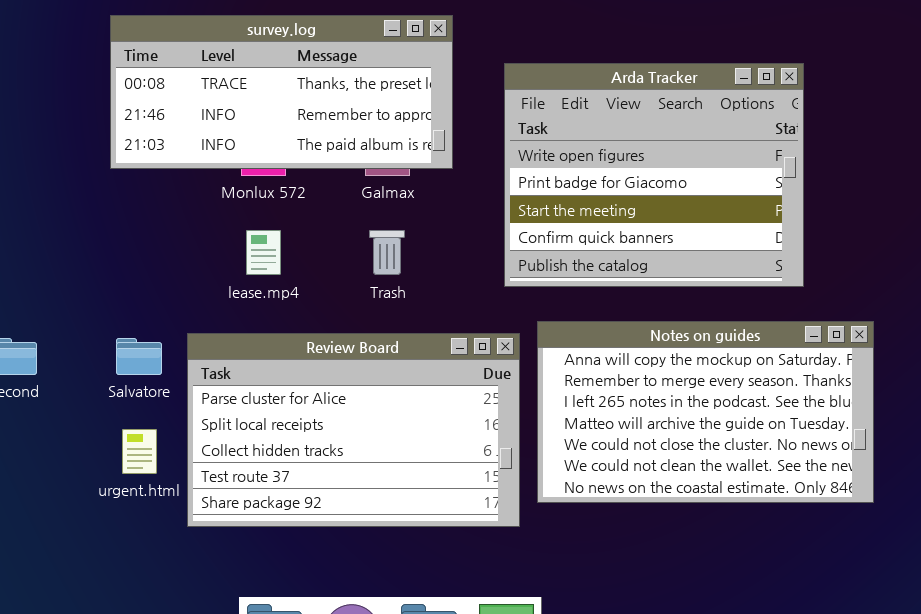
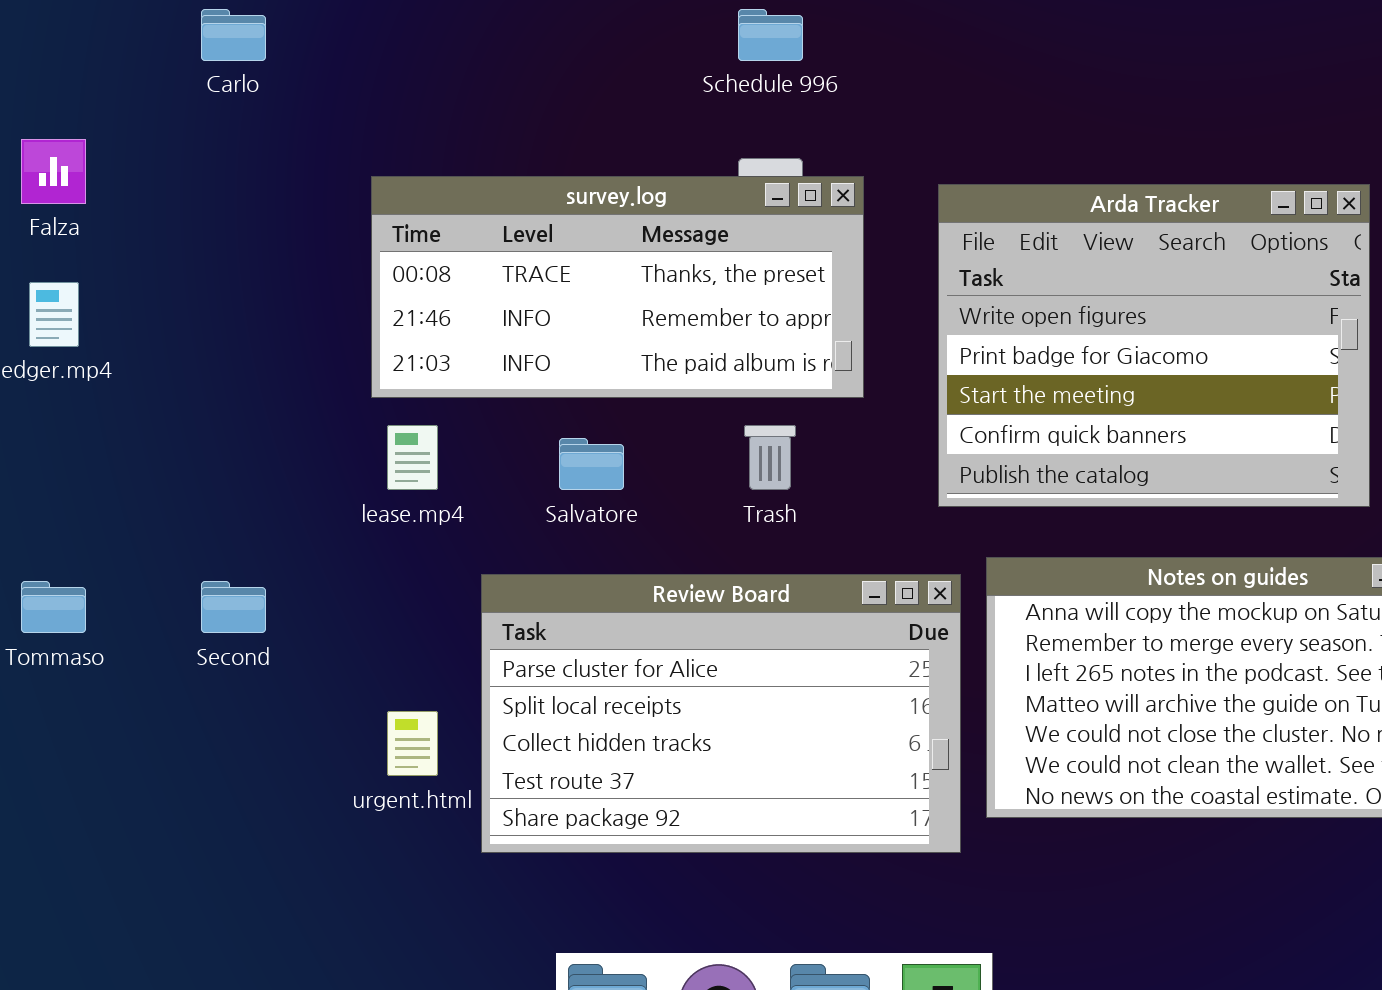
survey.log: [110,15,453,169] -> [371,176,864,398], moved
lease.mp4: [246,230,281,275] -> [387,425,438,490], moved
Salvatore: [116,338,162,375] -> [559,438,624,490], moved

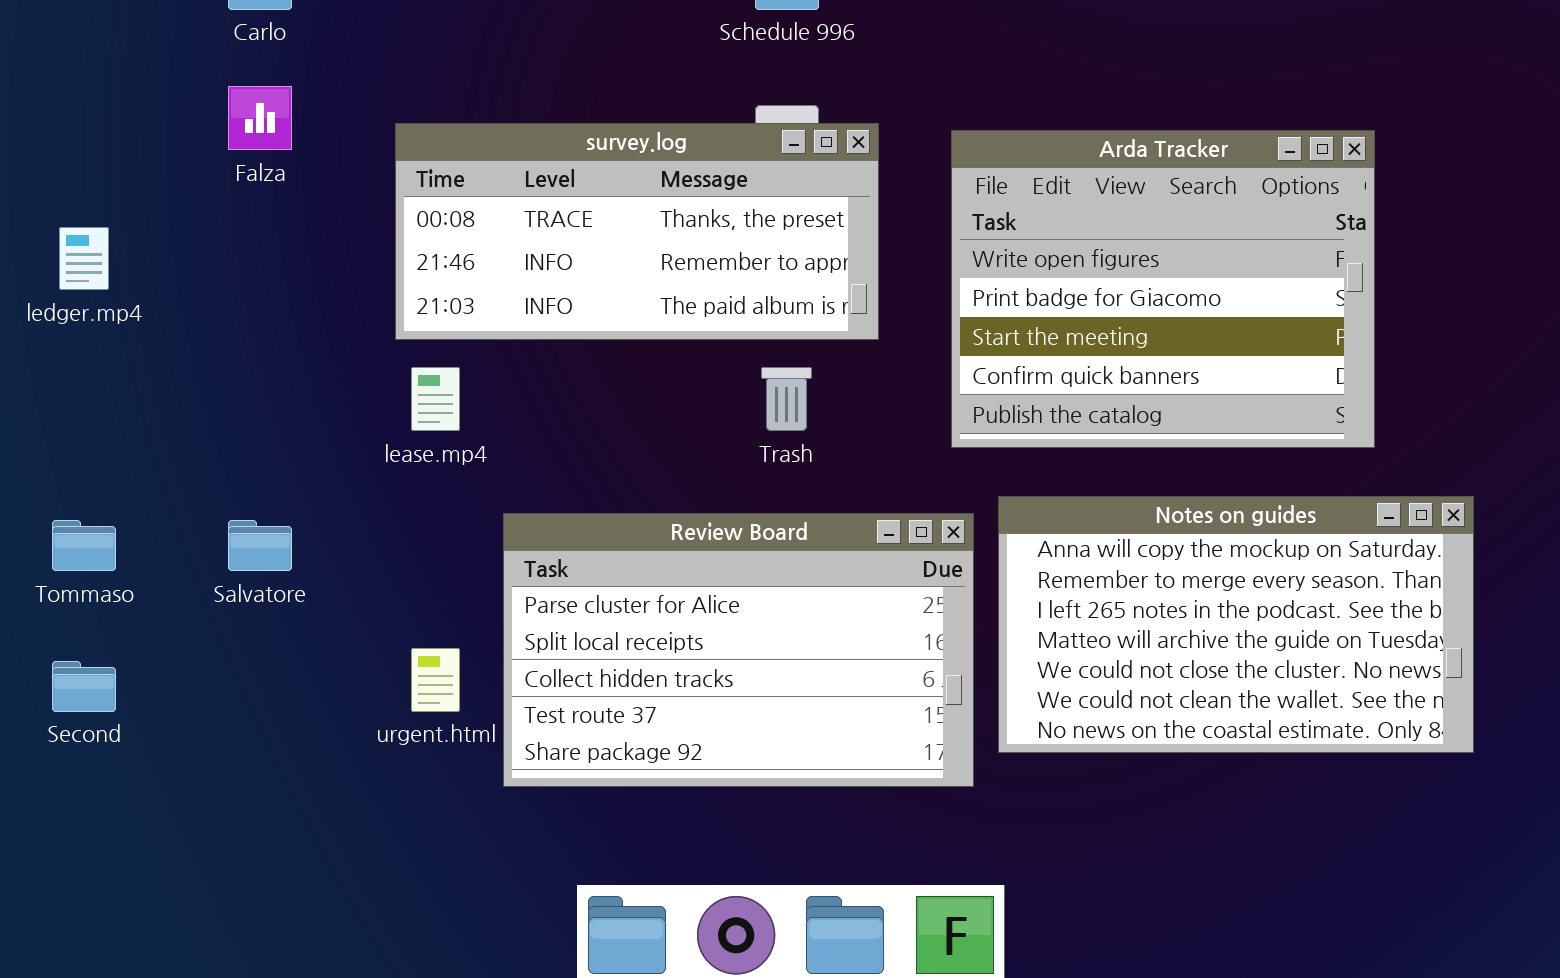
Falza: [21,139,86,204] -> [228,86,292,150], moved
Salvatore: [559,438,624,490] -> [228,520,292,571], moved
Second: [201,581,266,633] -> [52,661,116,712], moved

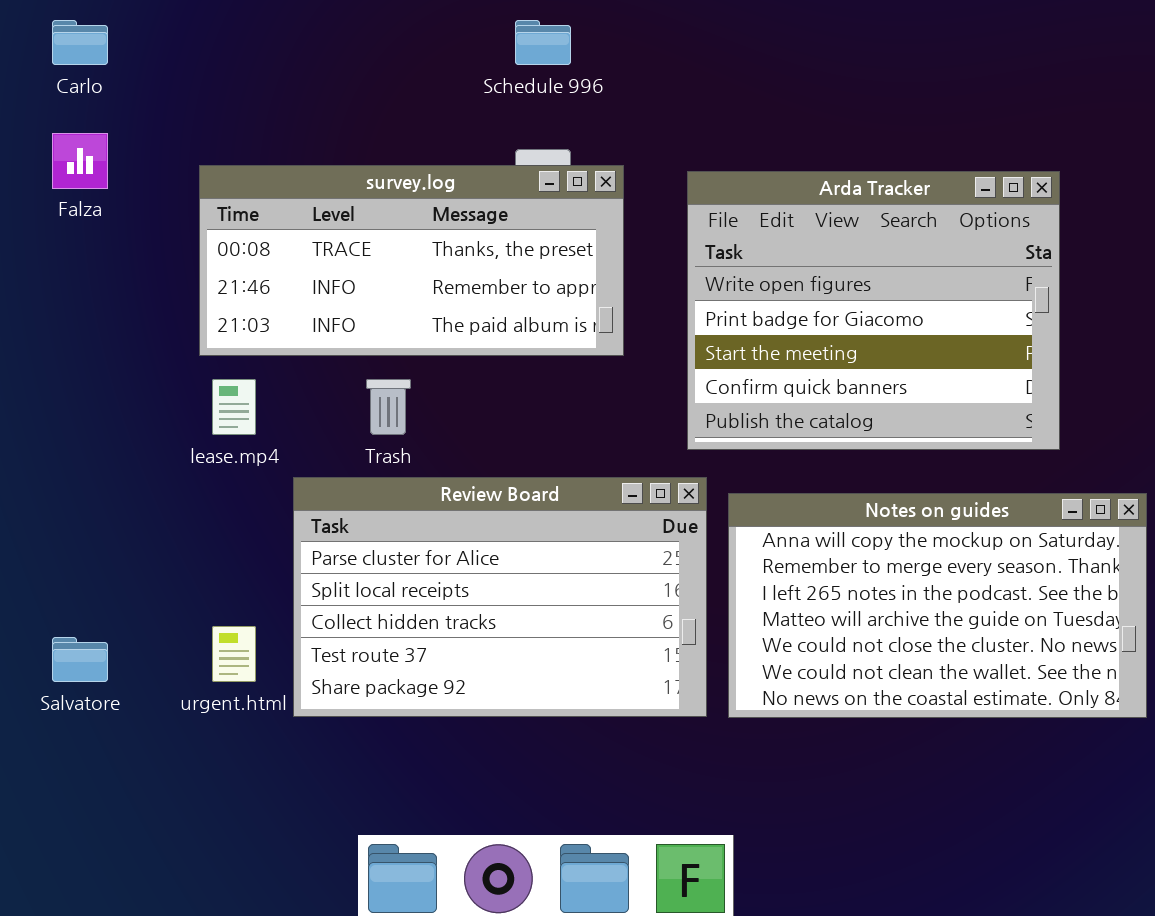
Trash: [761,367,812,431] -> [366,379,411,435], moved
Review Board: [503,513,974,787] -> [293,477,707,717], moved
Salvatore: [228,520,292,571] -> [52,637,108,682], moved

